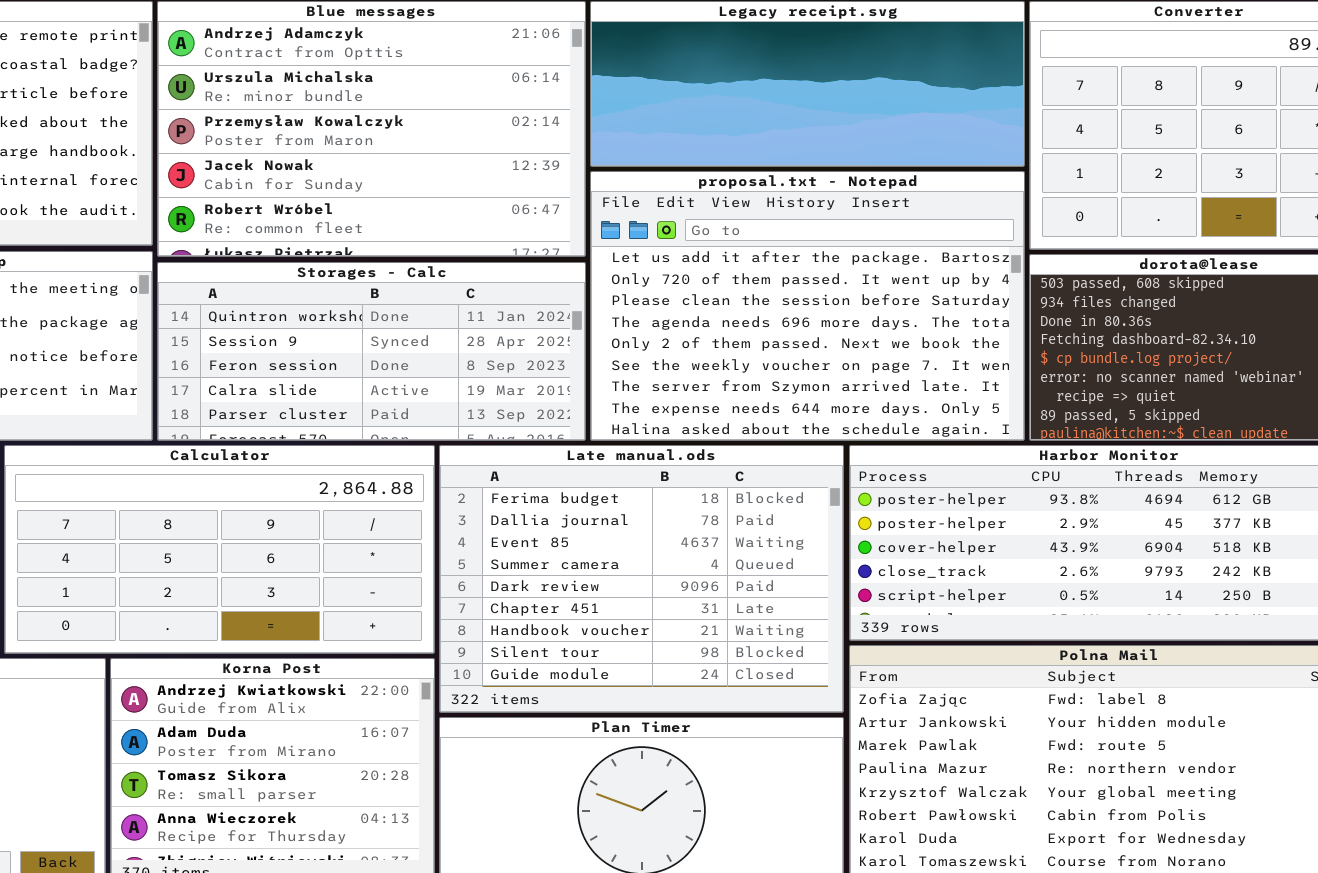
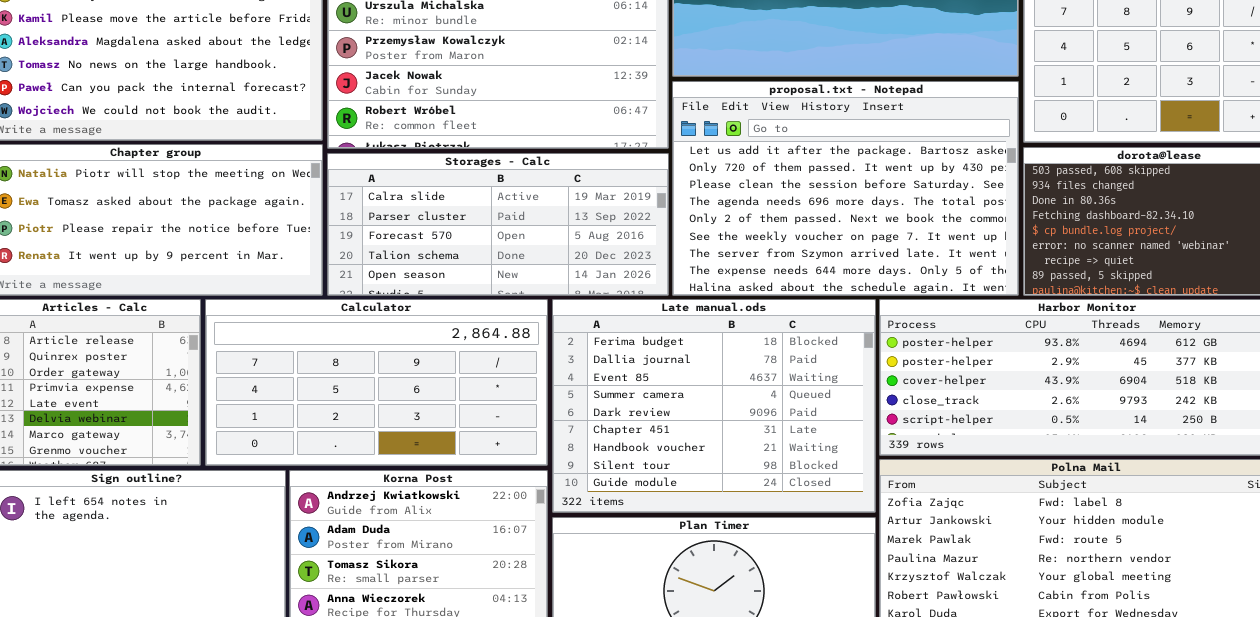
Storages - Calc: [157,262,586,441] -> [327,153,669,296], scrolled down 3 rows

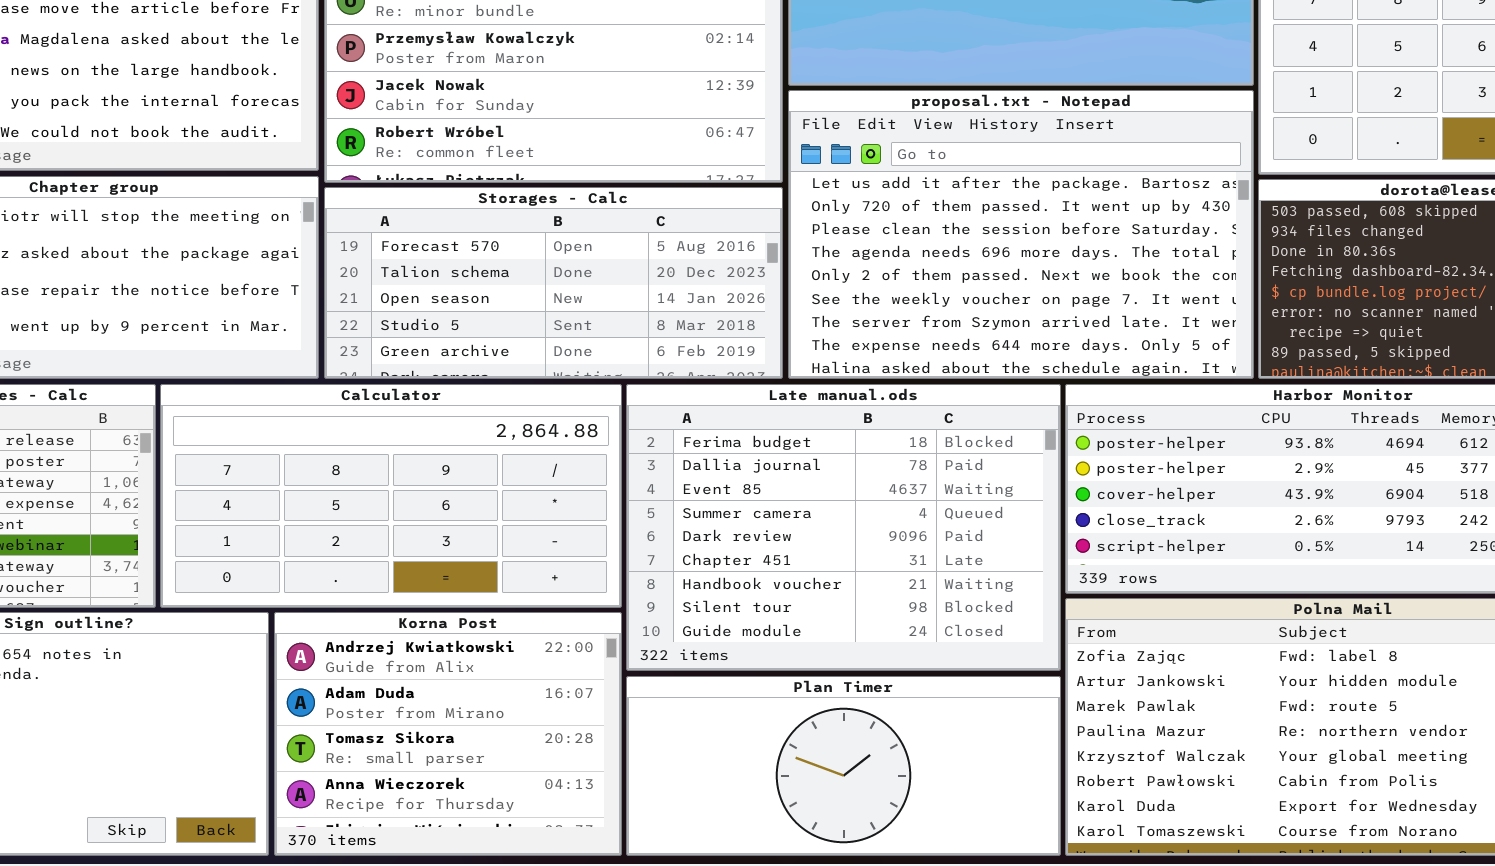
Storages - Calc: [327,153,669,296] -> [324,187,783,379], scrolled down 2 rows

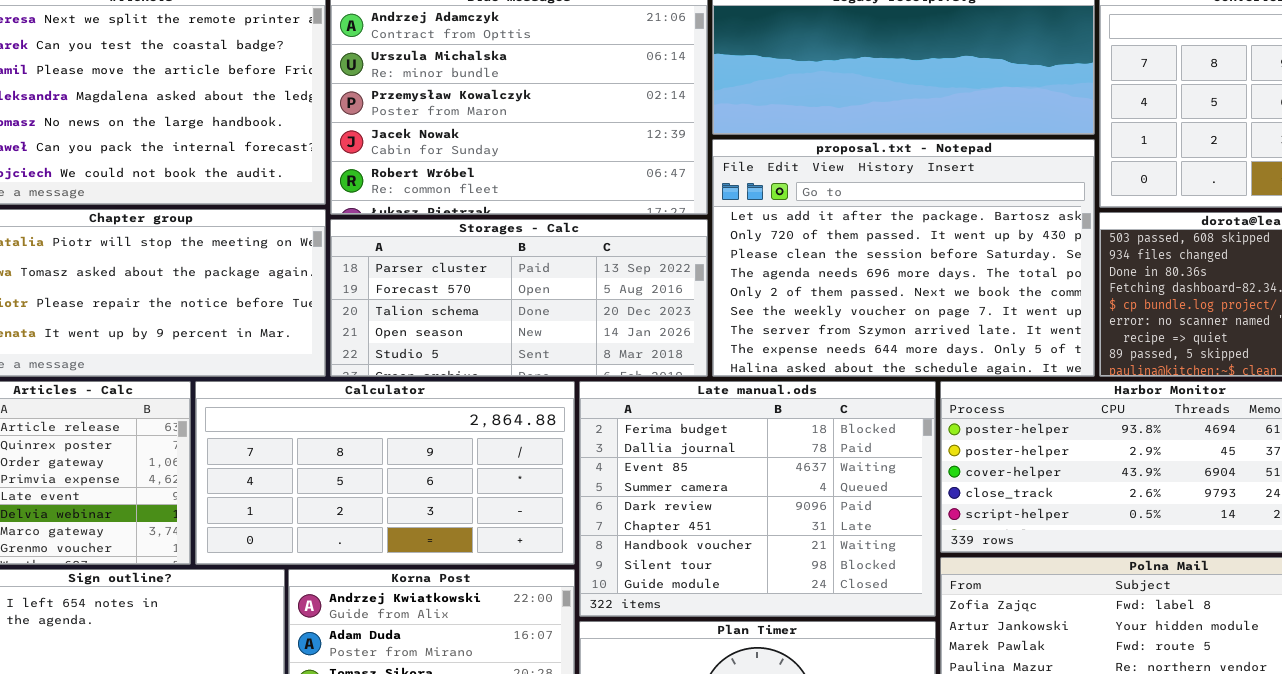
Storages - Calc: [324,187,783,379] -> [330,219,708,377], scrolled up 1 row

